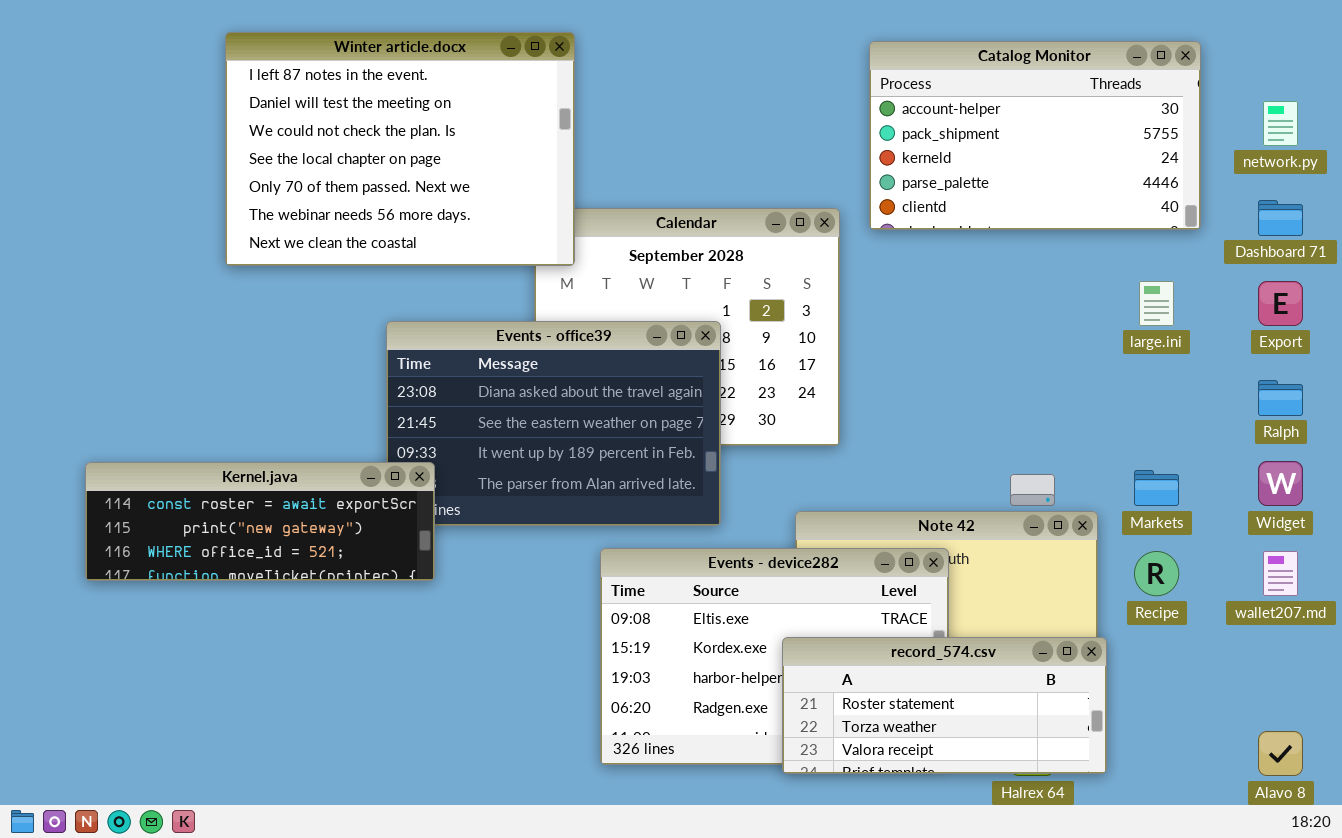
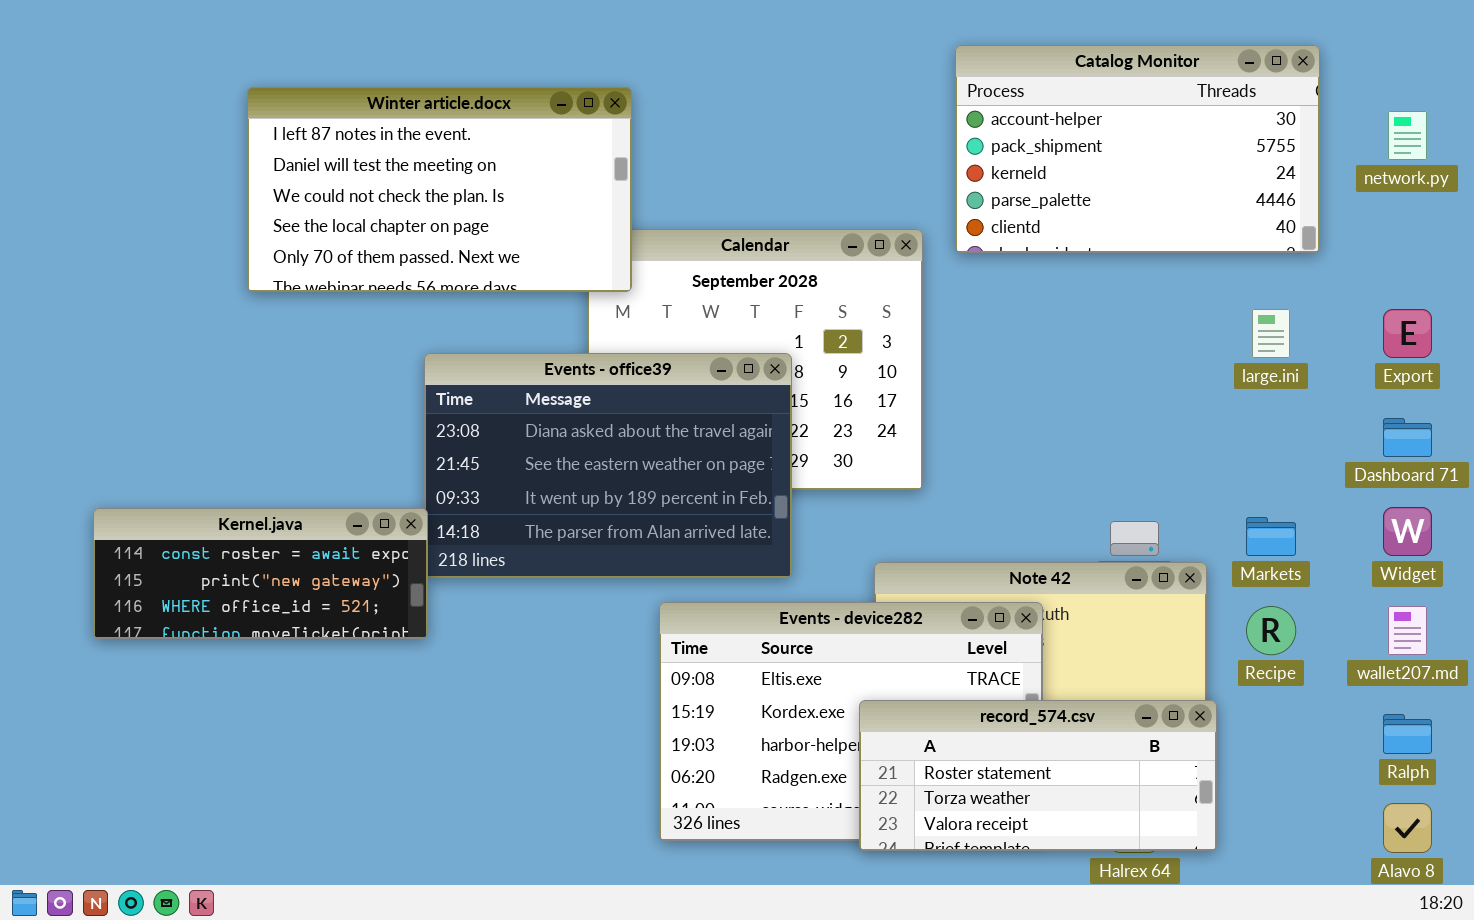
Winter article.docx: [225,32,575,266] -> [247,87,632,292], resized
Dashboard 71: [1258,200,1303,236] -> [1383,418,1432,457], moved
Ralph: [1258,380,1303,416] -> [1383,714,1432,754], moved
Kernel.java: [85,462,435,581] -> [93,508,428,639], resized

